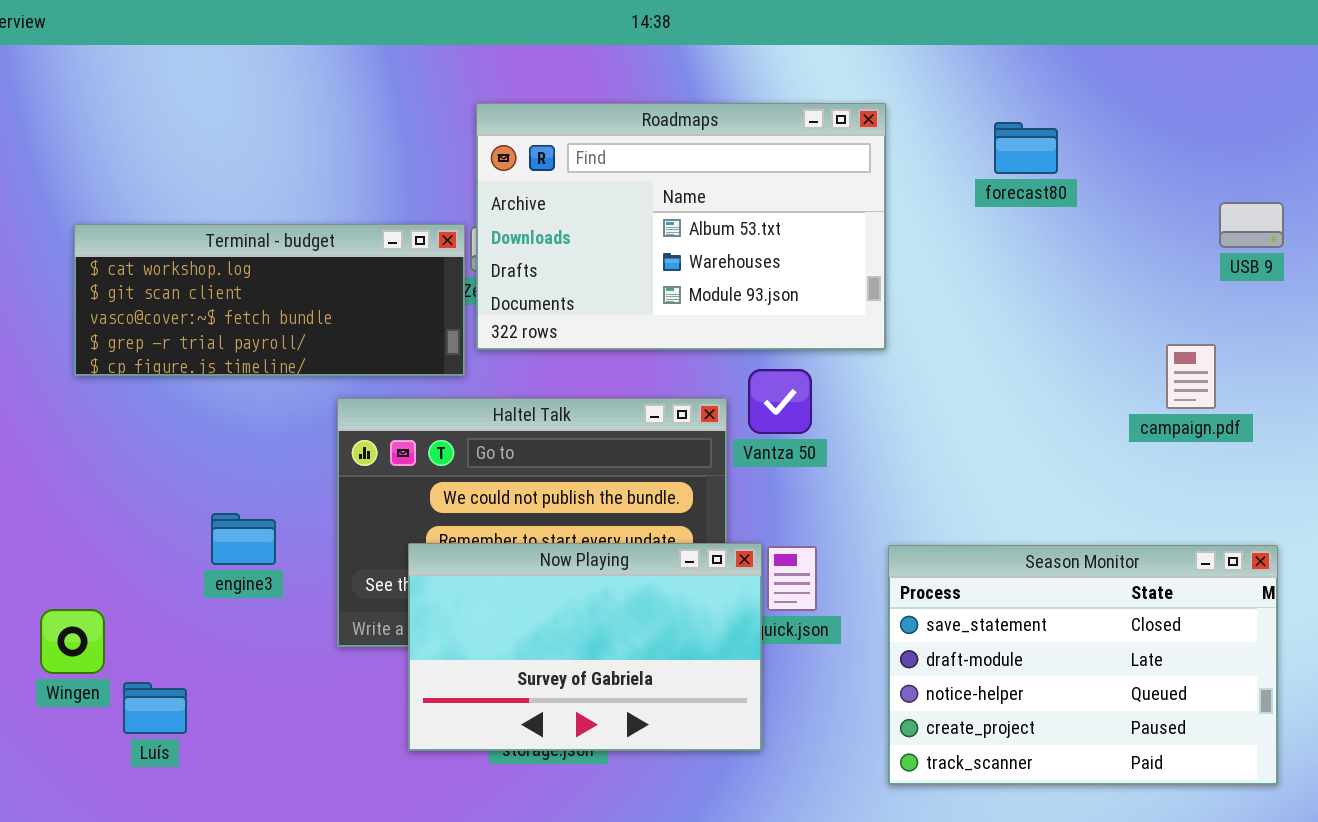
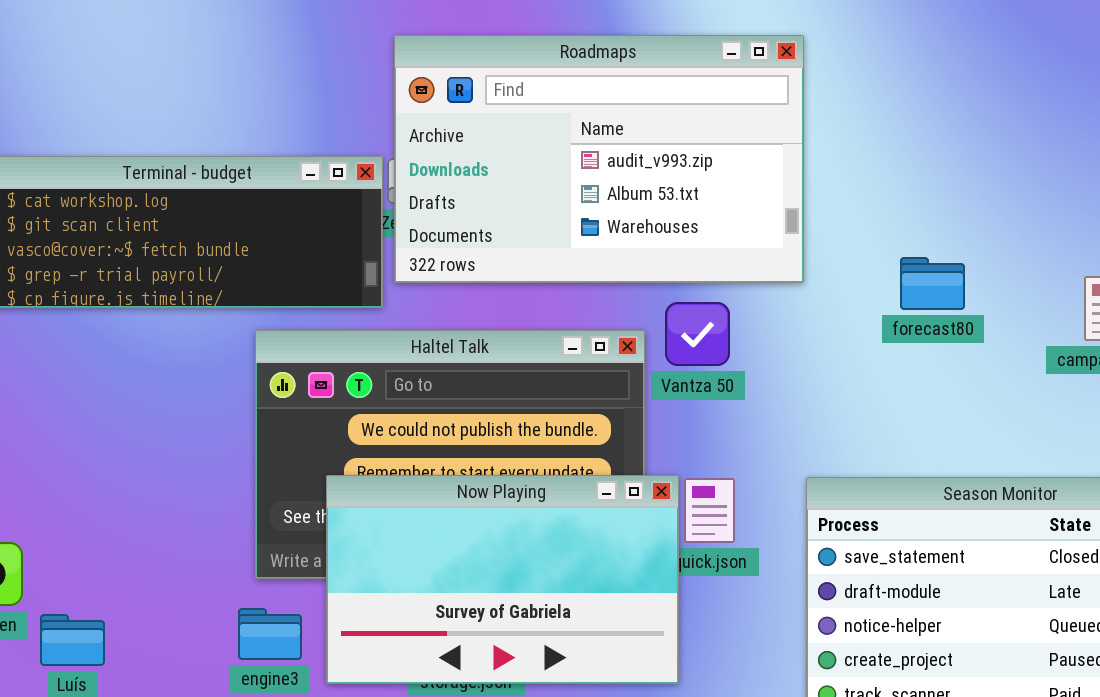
Roadmaps: [476,103,886,350] -> [394,35,804,283], scrolled up 1 row
forecast80: [994,122,1058,174] -> [900,257,965,310], moved
engine3: [211,513,276,565] -> [238,608,302,660], moved

